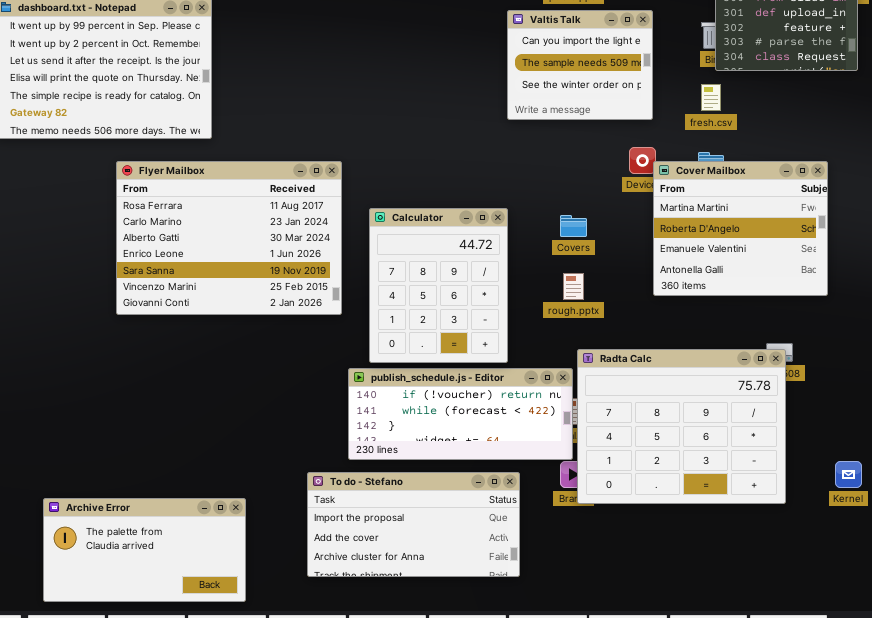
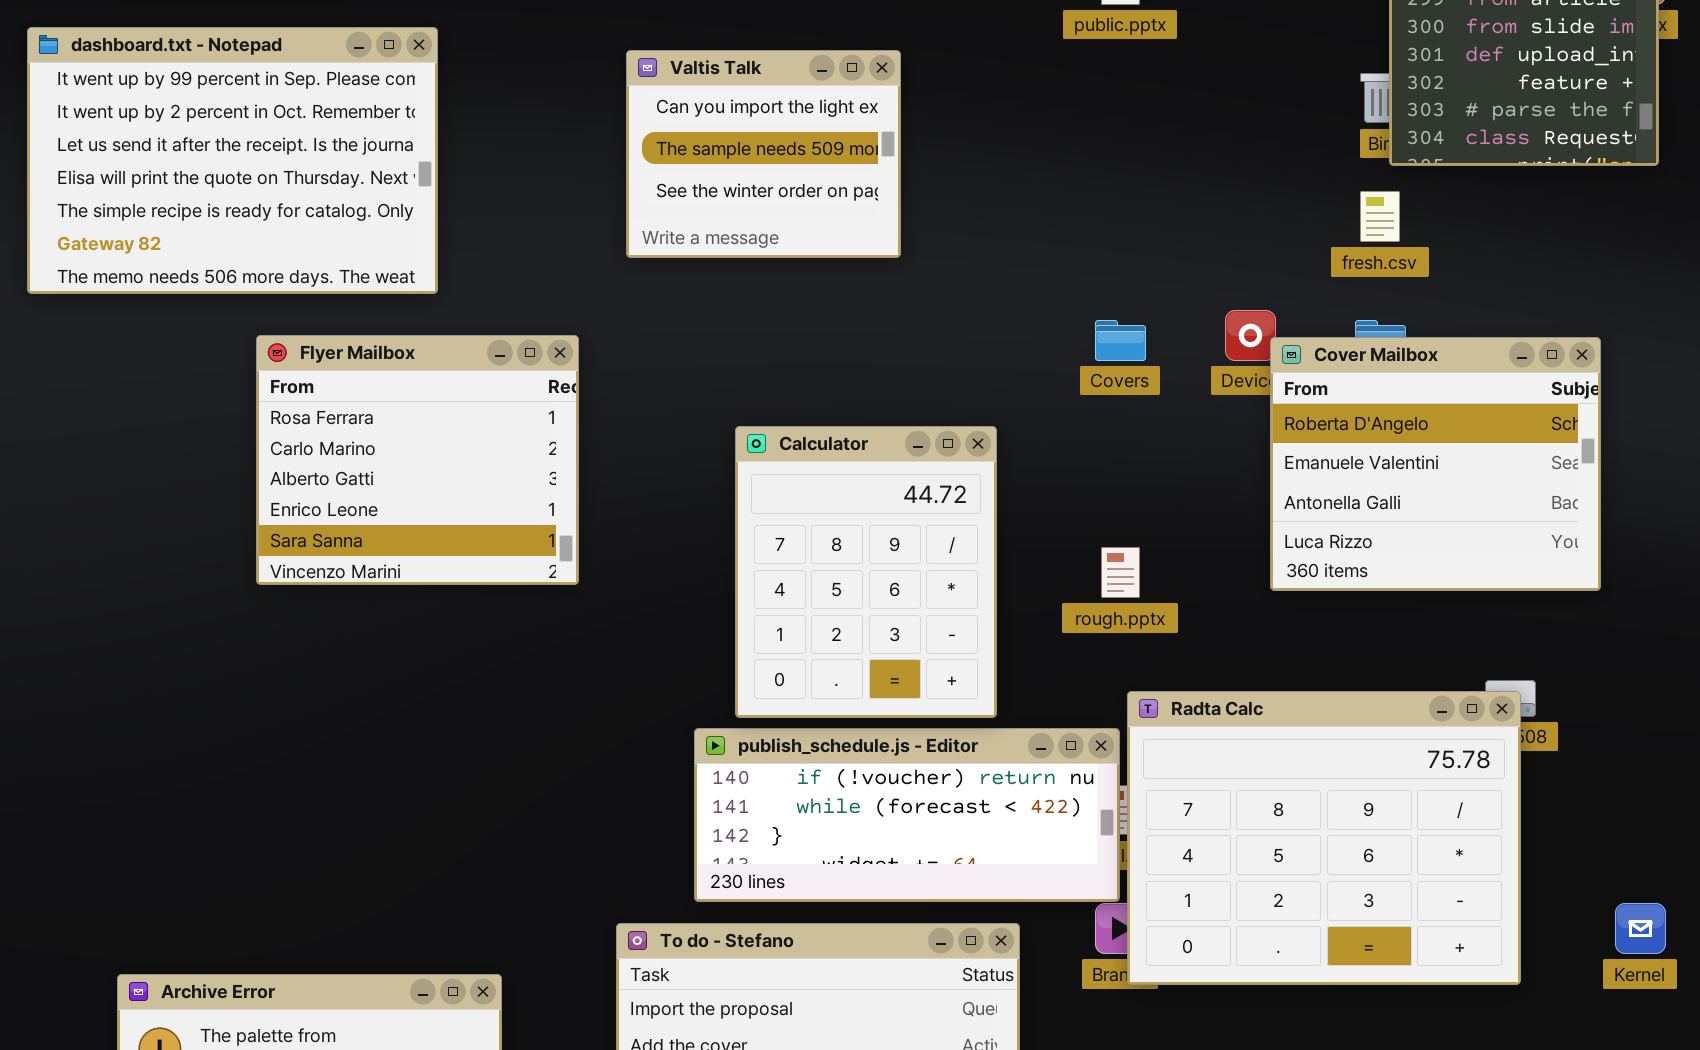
Valtis Talk: [507,10,653,120] -> [626,50,901,258], moved
Flyer Mailbox: [116,161,342,315] -> [256,335,579,585], resized
Cover Mailbox: [653,161,828,296] -> [1270,337,1601,591], scrolled down 1 row
Covers: [560,215,587,237] -> [1095,320,1146,361], moved

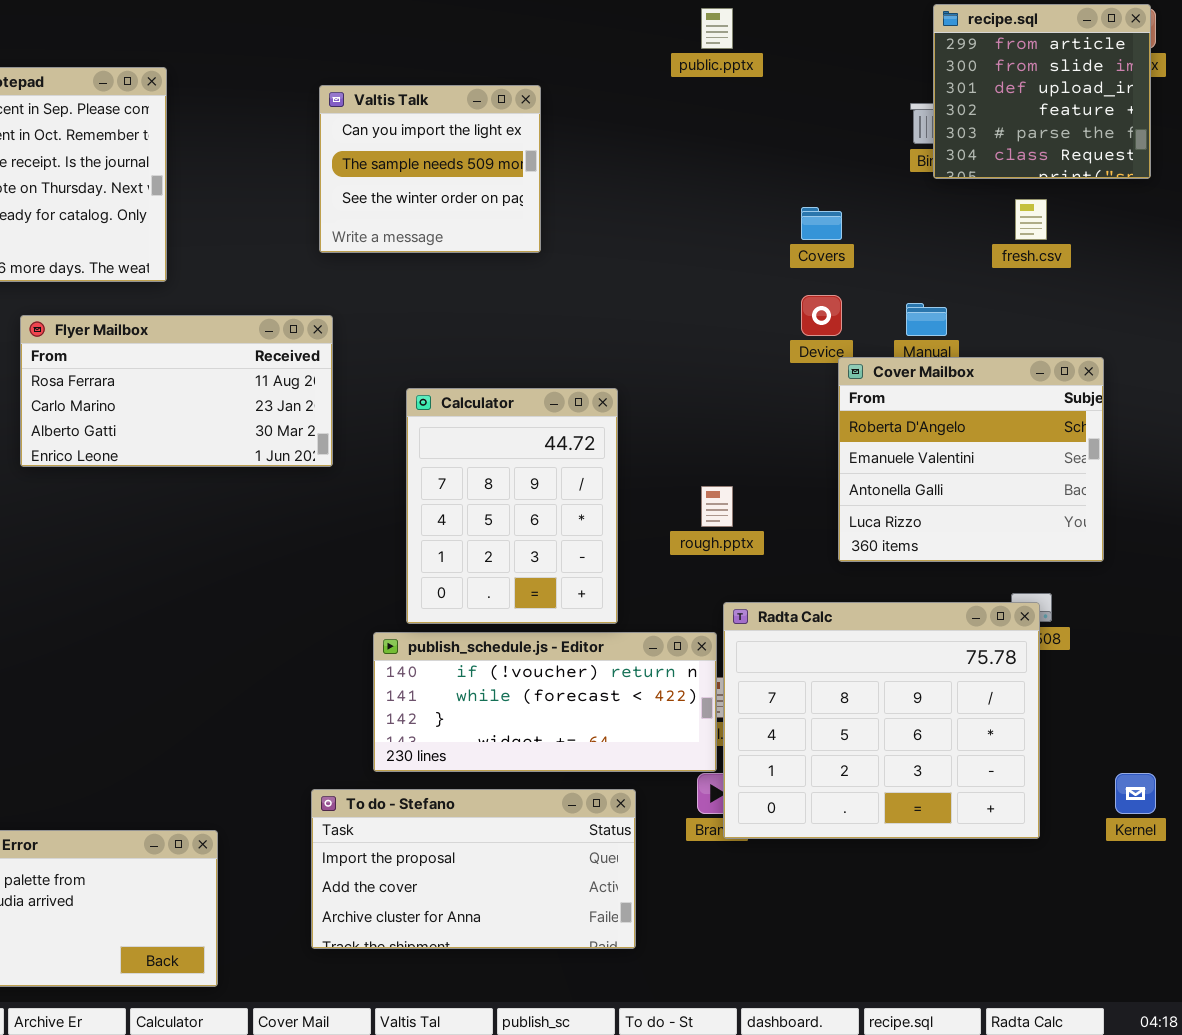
fresh.csv: [1360,191,1400,242] -> [1015,199,1047,240], moved
Covers: [1095,320,1146,361] -> [801,207,842,240], moved
Flyer Mailbox: [256,335,579,585] -> [20,315,333,467], resized
Cover Mailbox: [1270,337,1601,591] -> [838,357,1104,562], moved

